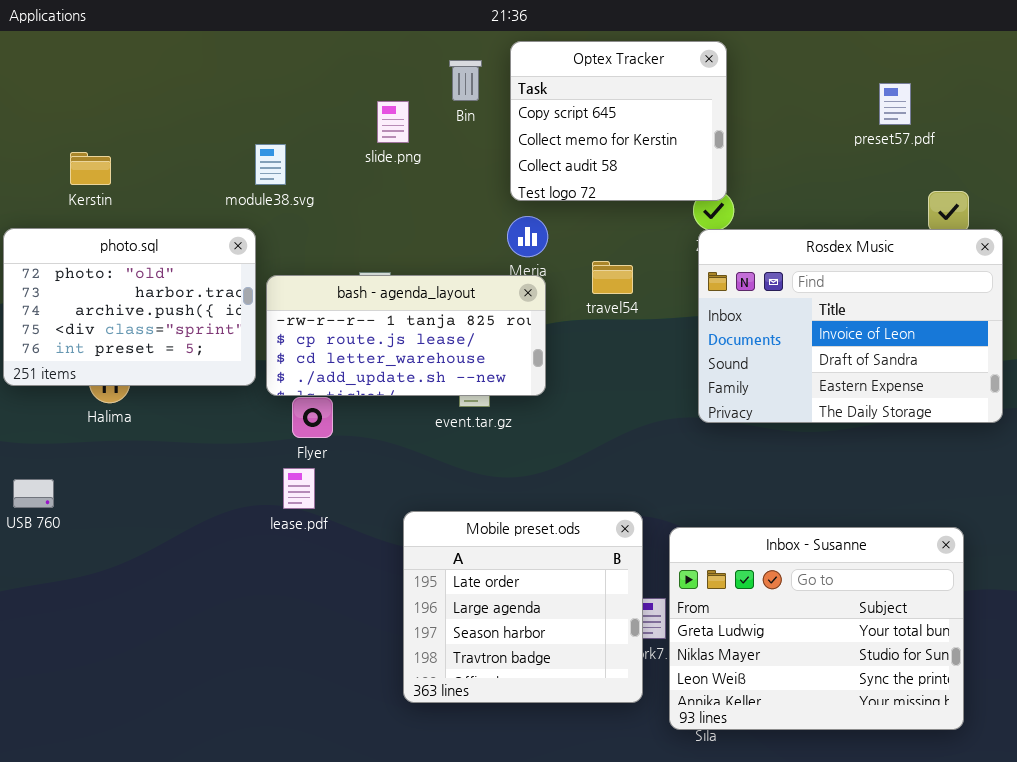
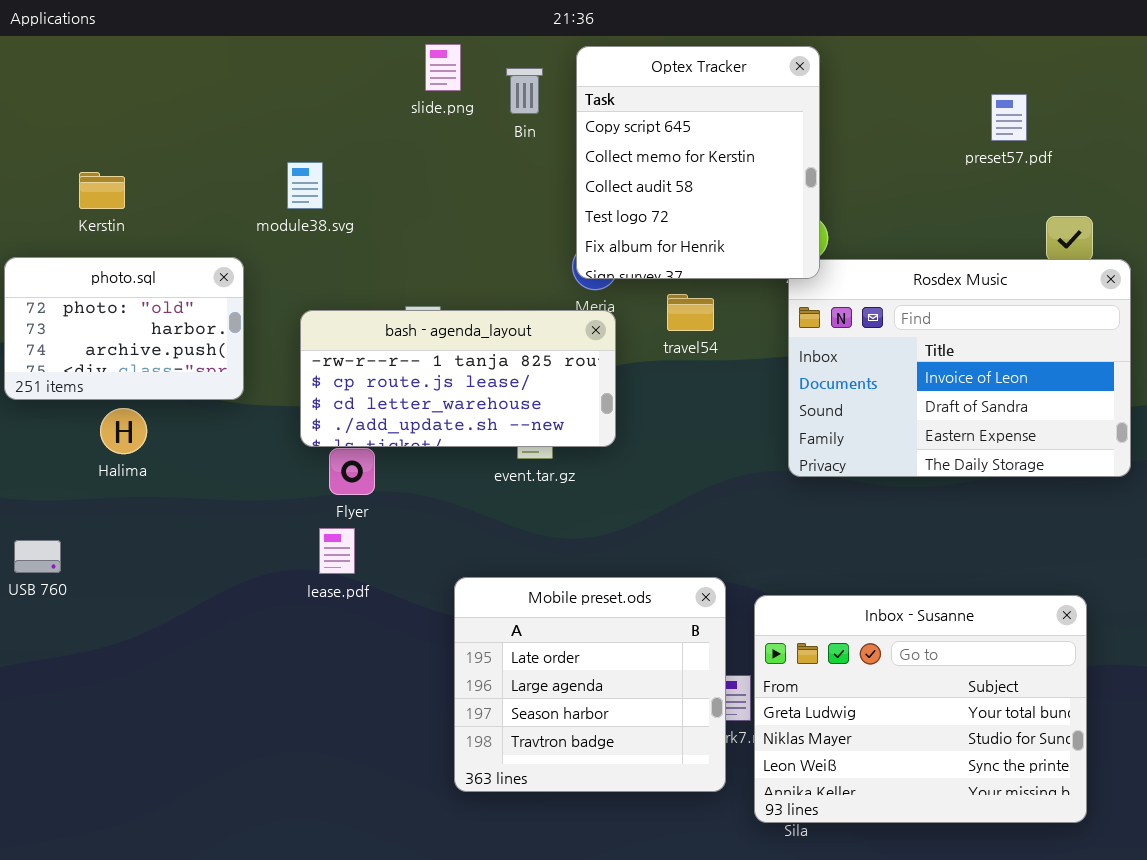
Optex Tracker: [510,41,727,201] -> [576,46,820,279], resized
slide.png: [377,101,409,143] -> [425,44,461,91], moved
photo.sql: [3,228,256,386] -> [4,257,244,400], resized

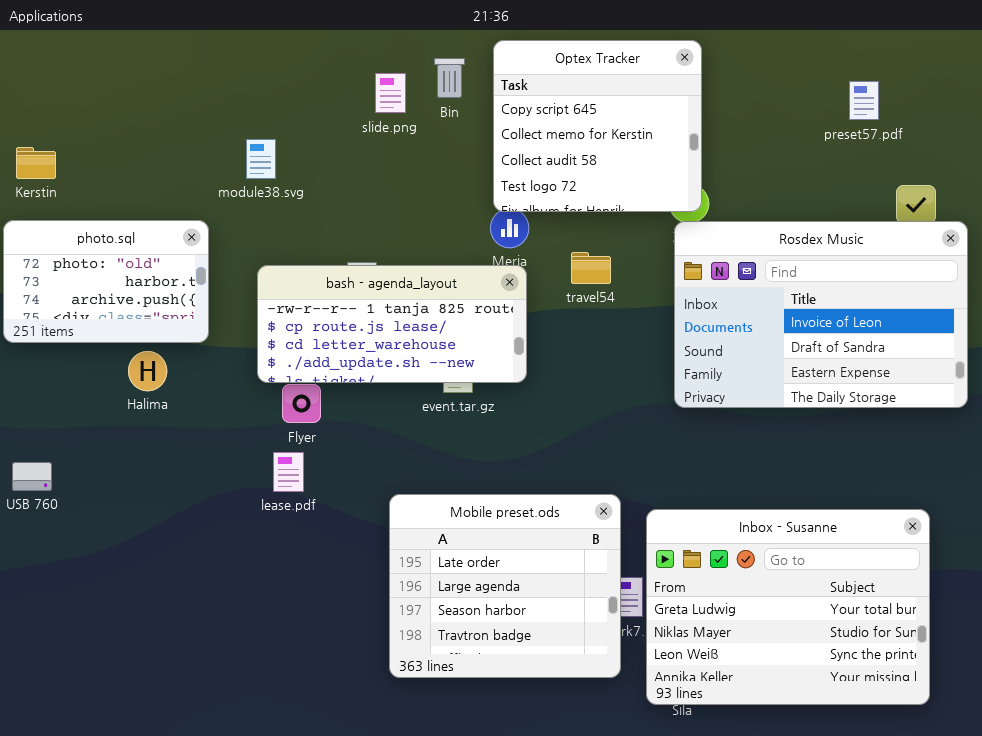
slide.png: [425,44,461,91] -> [375,73,406,113], moved
Optex Tracker: [576,46,820,279] -> [493,40,702,212], resized
Kerstin: [79,172,125,209] -> [16,147,56,179], moved
Halima: [100,408,147,454] -> [128,351,167,391], moved

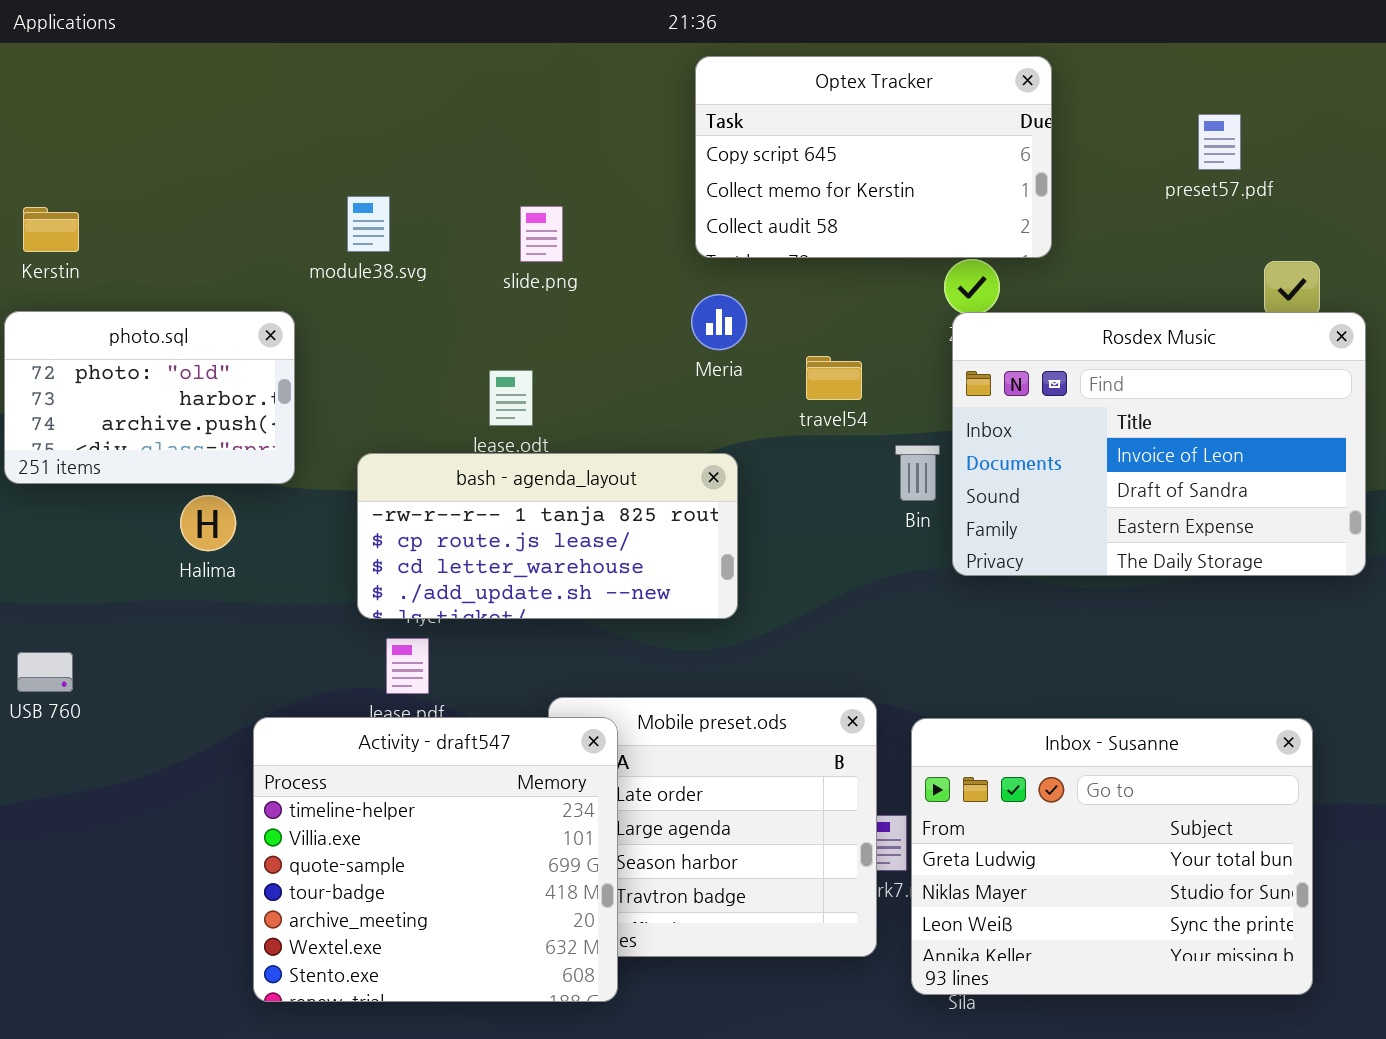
Optex Tracker: [493,40,702,212] -> [695,56,1052,258], resized
Bin: [434,58,465,98] -> [895,445,940,501], moved
slide.png: [375,73,406,113] -> [520,206,563,262], moved
bash - agenda_layout: [257,265,527,383] -> [357,453,738,619], moved
Activity - draft547: none -> [253,717,618,1002], opened

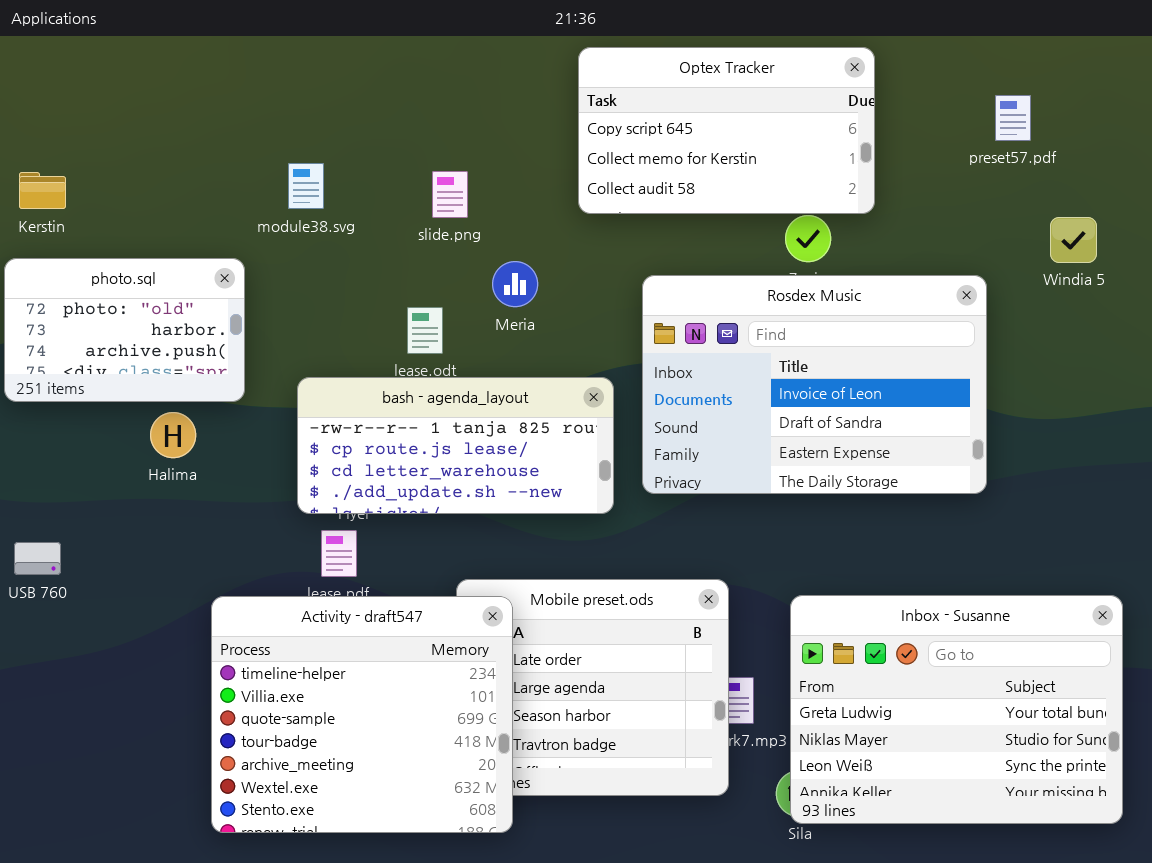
Meria: [691,294,747,350] -> [492,261,538,307], moved
Rosdex Music: [952,312,1366,576] -> [642,275,987,494], moved
Inbox - Susanne: [911,718,1313,995] -> [790,595,1123,824], moved

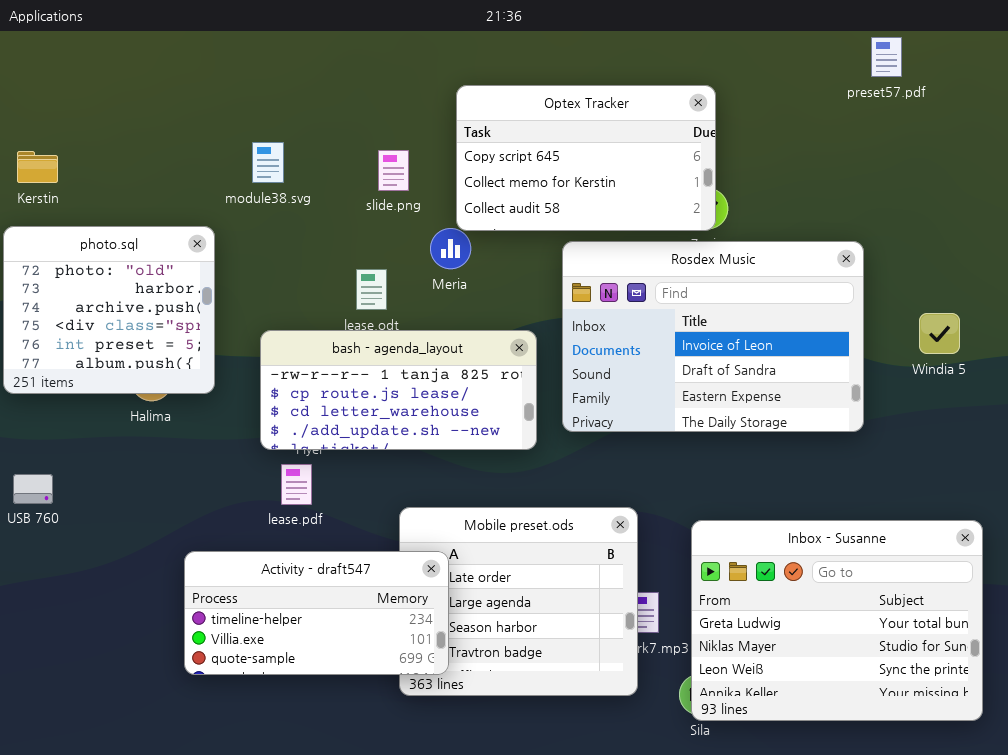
Optex Tracker: [578,47,875,214] -> [456,85,716,231], moved
preset57.pdf: [995,95,1031,141] -> [871,37,902,77], moved
Windia 5: [1050,217,1097,263] -> [919,313,960,354], moved
photo.sql: [4,258,245,402] -> [3,226,215,394], resized
Activity - draft547: [211,596,513,833] -> [184,551,449,675], moved, resized

